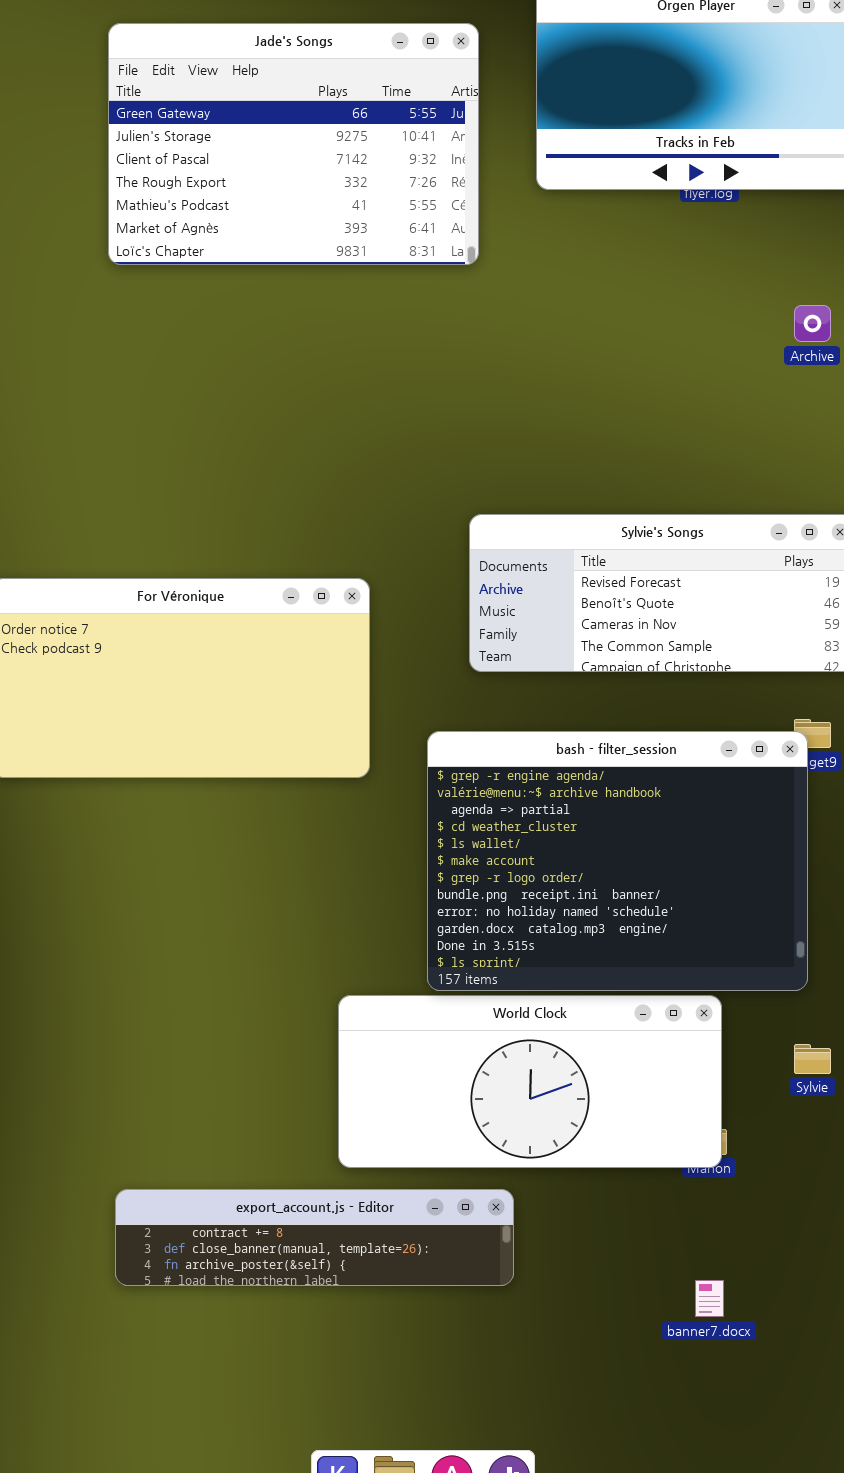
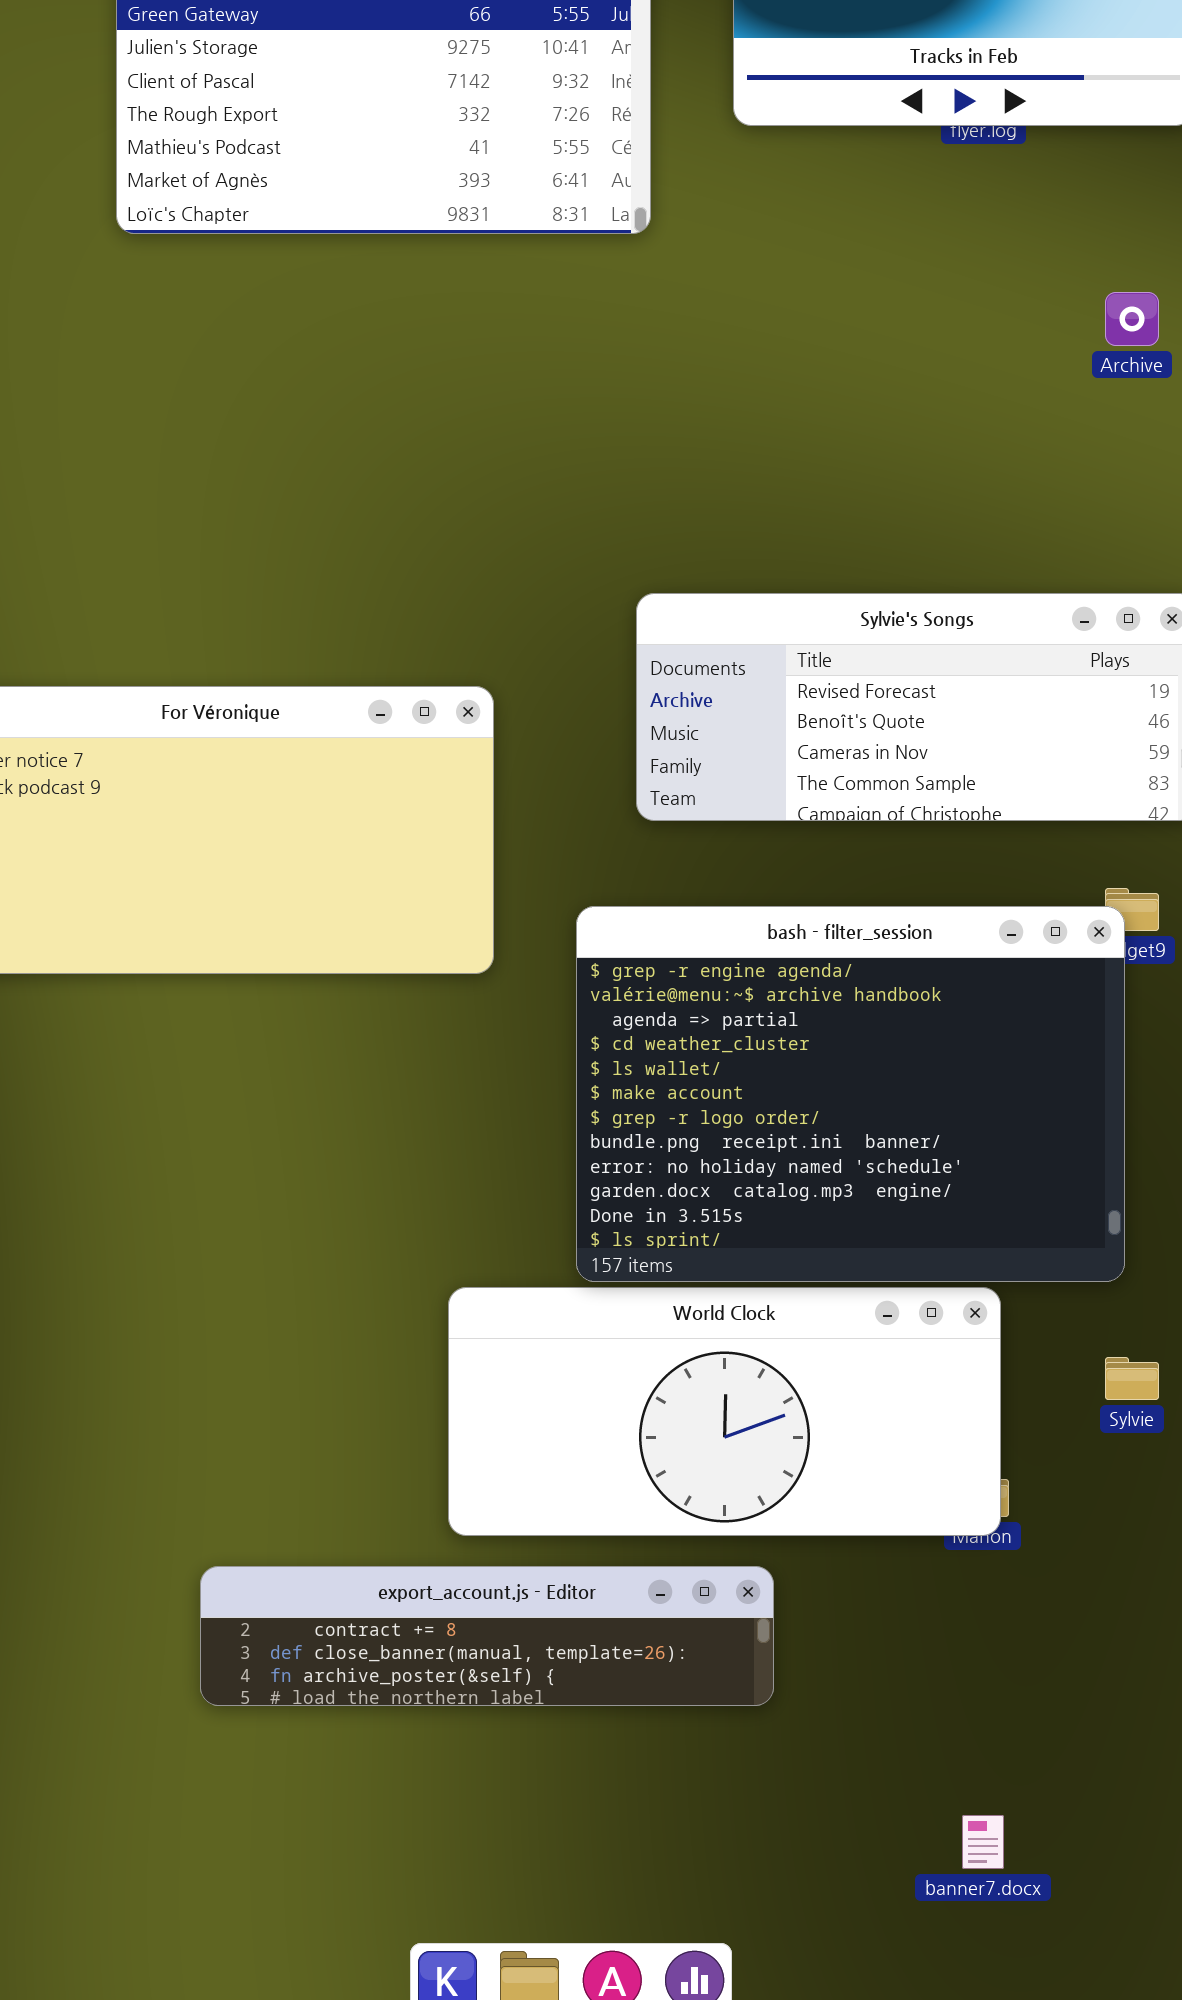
export_account.js - Editor: [115,1189,514,1286] -> [200,1566,774,1706], moved
banner7.docx: [695,1280,724,1317] -> [962,1815,1004,1869], moved

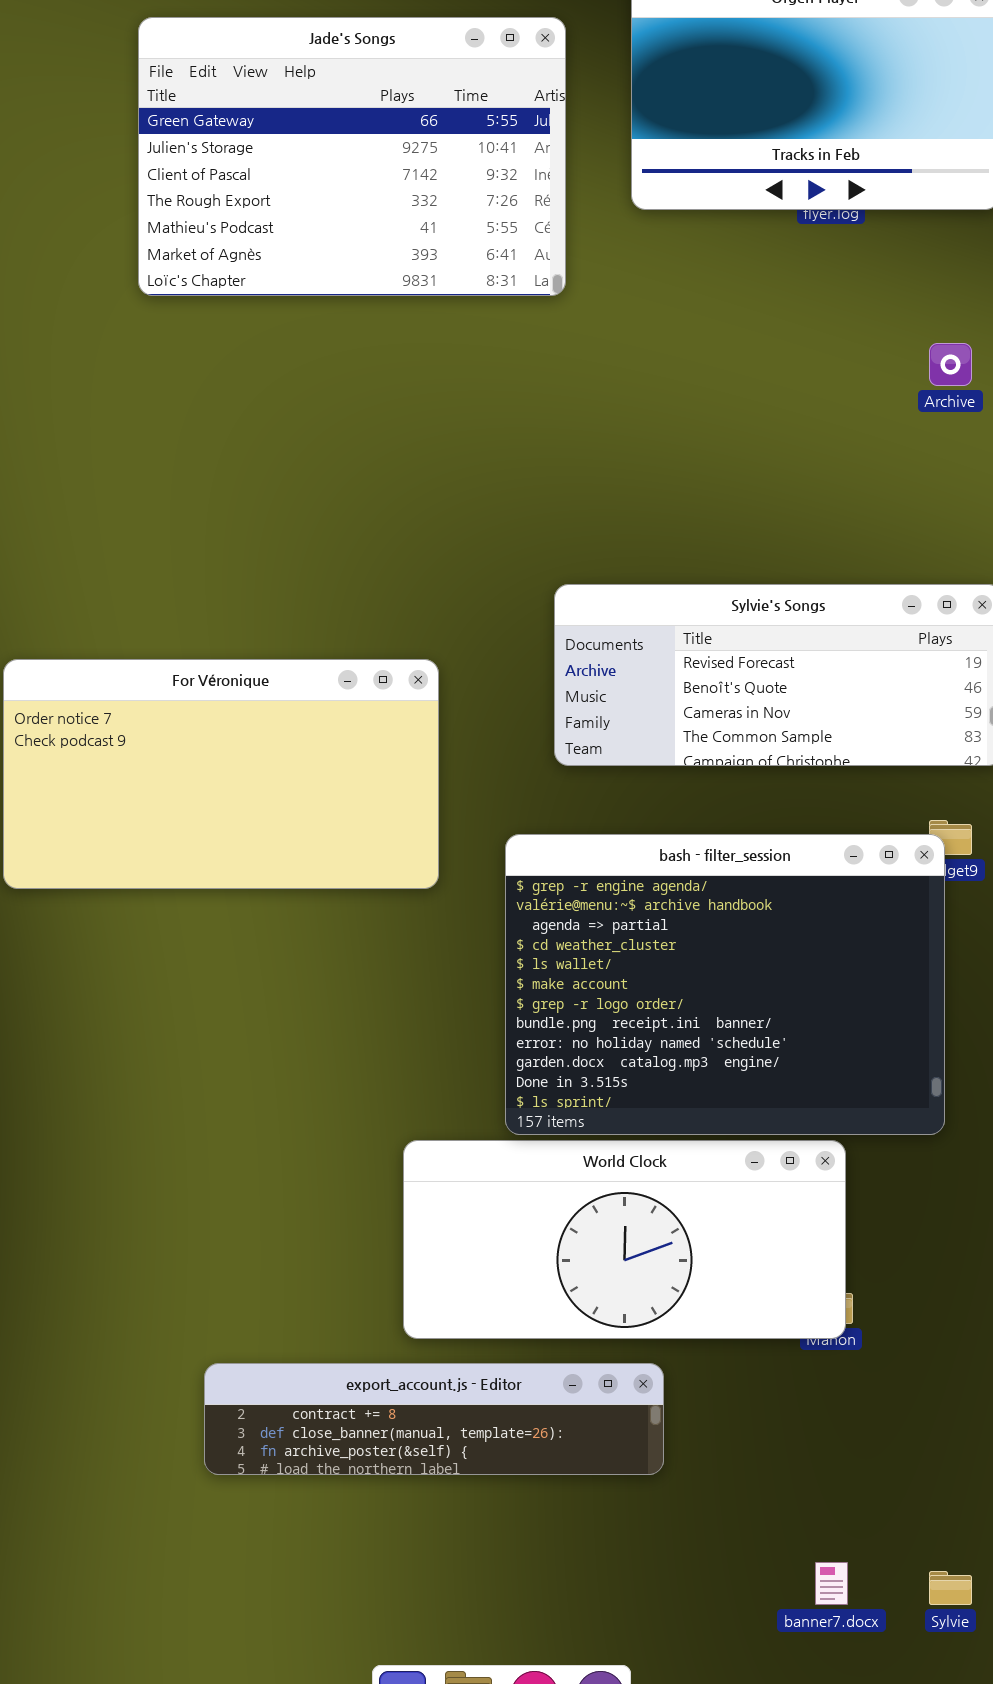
Sylvie: [1105,1357,1159,1400] -> [929,1571,972,1605], moved

